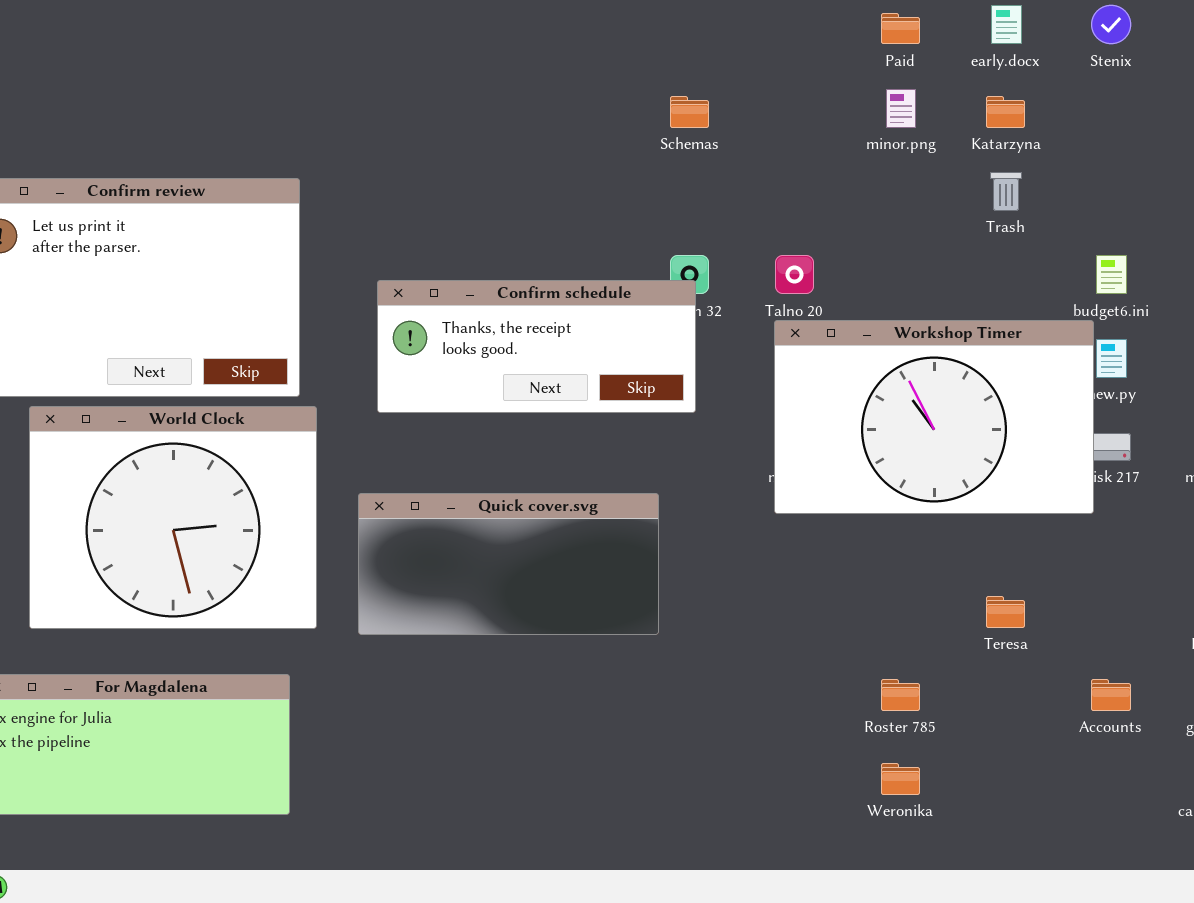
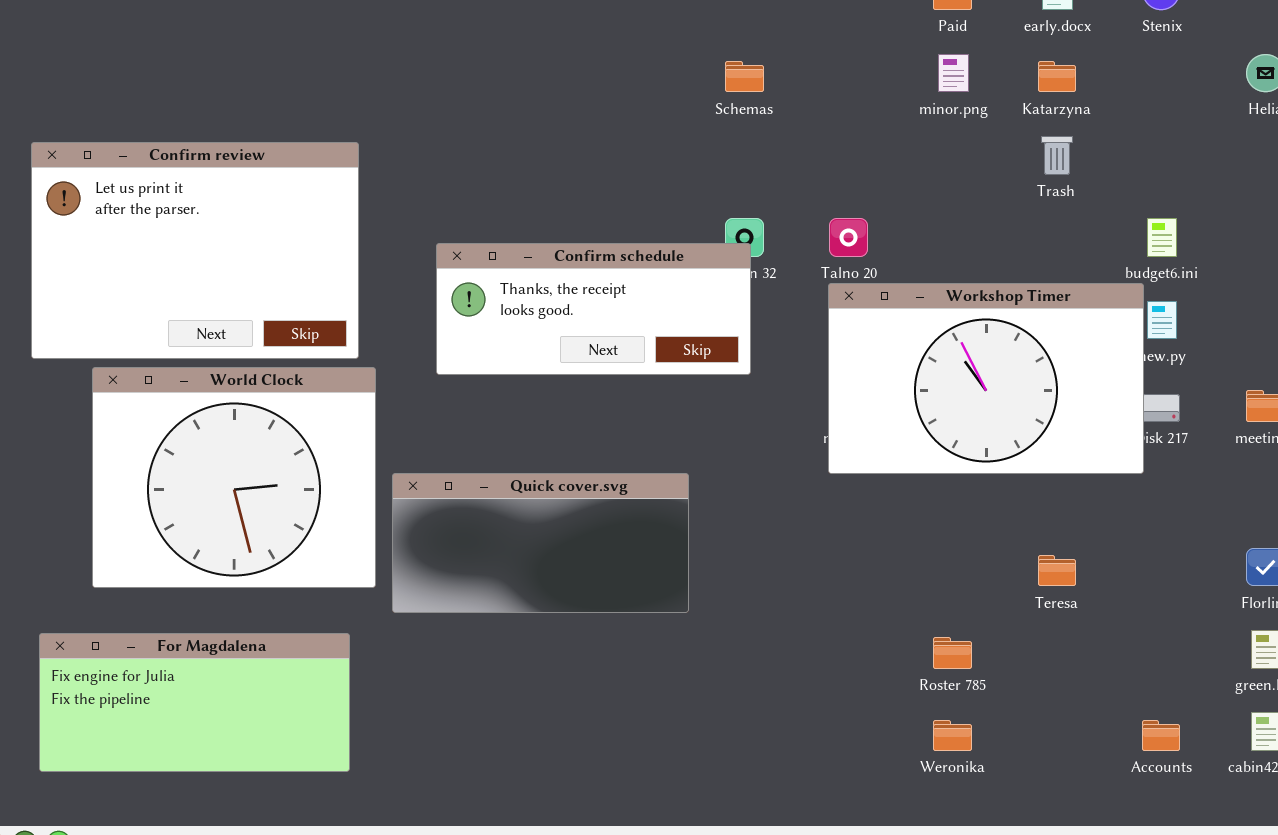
Quick cover.svg: [358,493,659,635] -> [392,473,689,613], moved
Accounts: [1091,679,1131,711] -> [1142,720,1180,751], moved

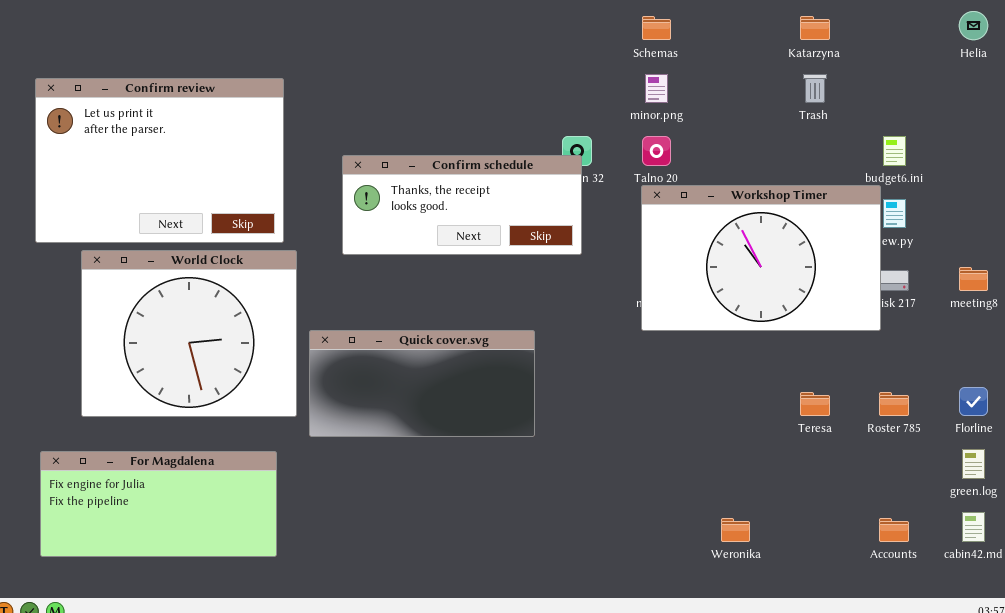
minor.png: [938,54,969,92] -> [645,74,668,103], moved
Schemas: [725,61,764,92] -> [642,16,671,40], moved
Roster 785: [933,637,972,669] -> [879,392,909,416], moved

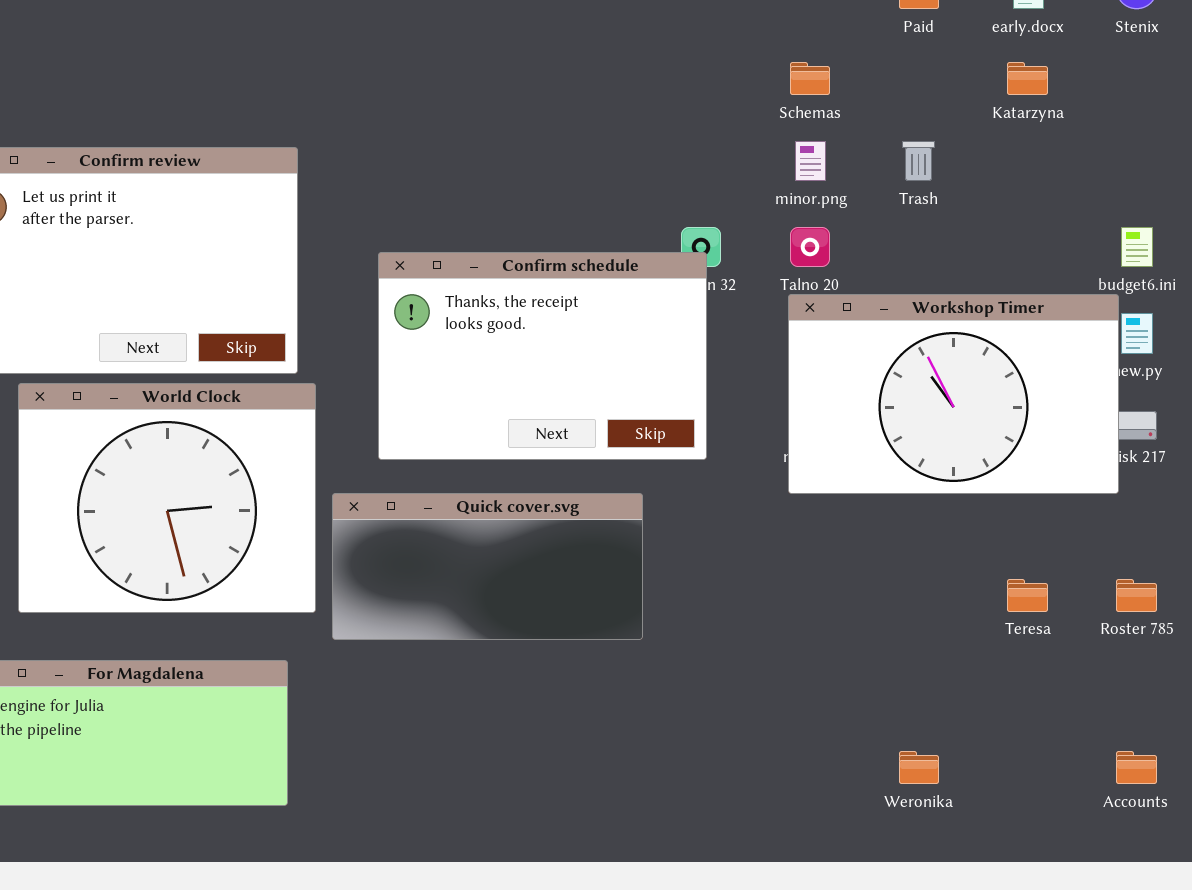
Trash: [803,74,827,103] -> [902,141,935,181], moved
Confirm schedule: [342,155,582,255] -> [378,252,707,460], resized

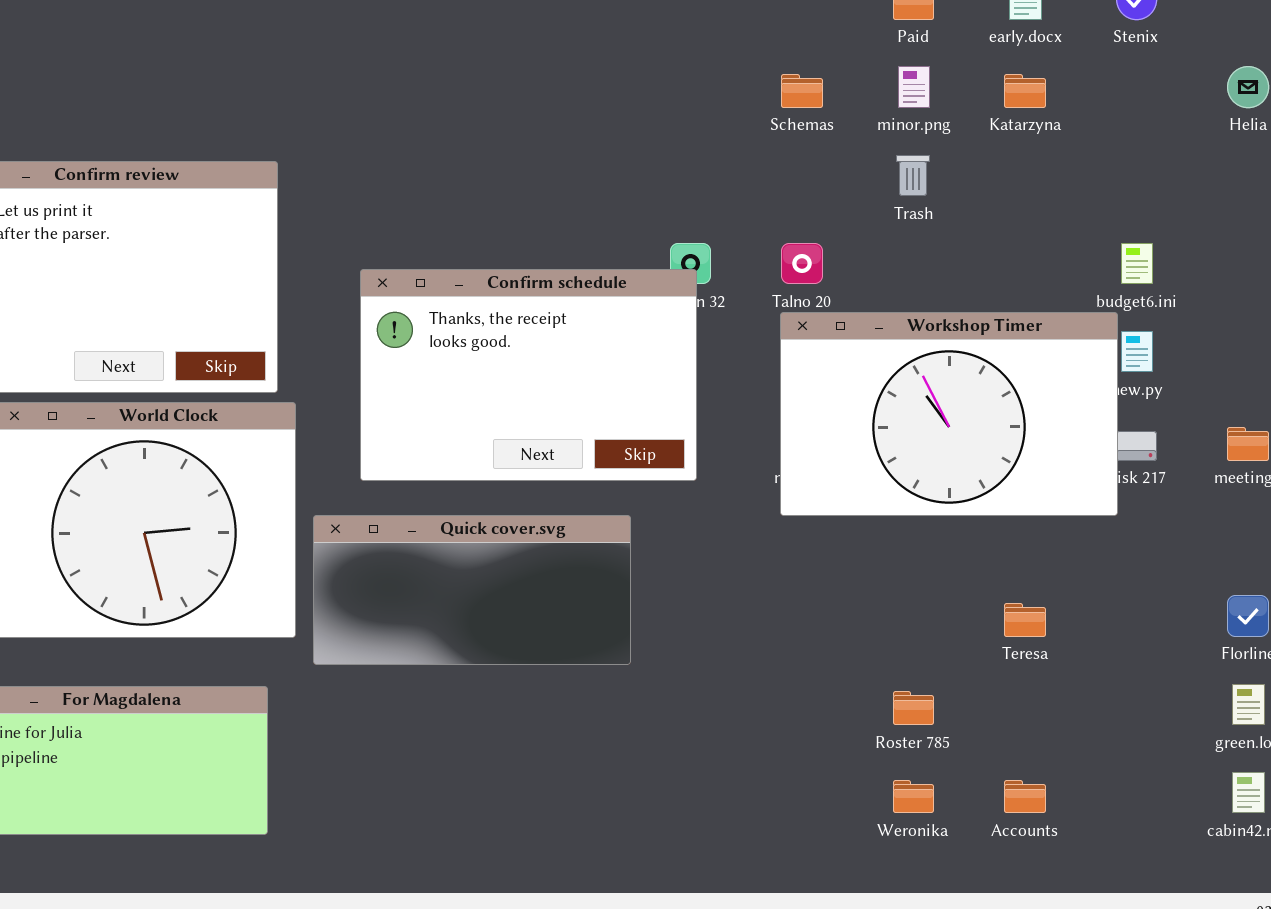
minor.png: [795,141,826,181] -> [898,66,930,108], moved
Roster 785: [1116,579,1157,612] -> [893,691,934,725], moved
Accounts: [1116,751,1157,784] -> [1004,780,1046,813], moved

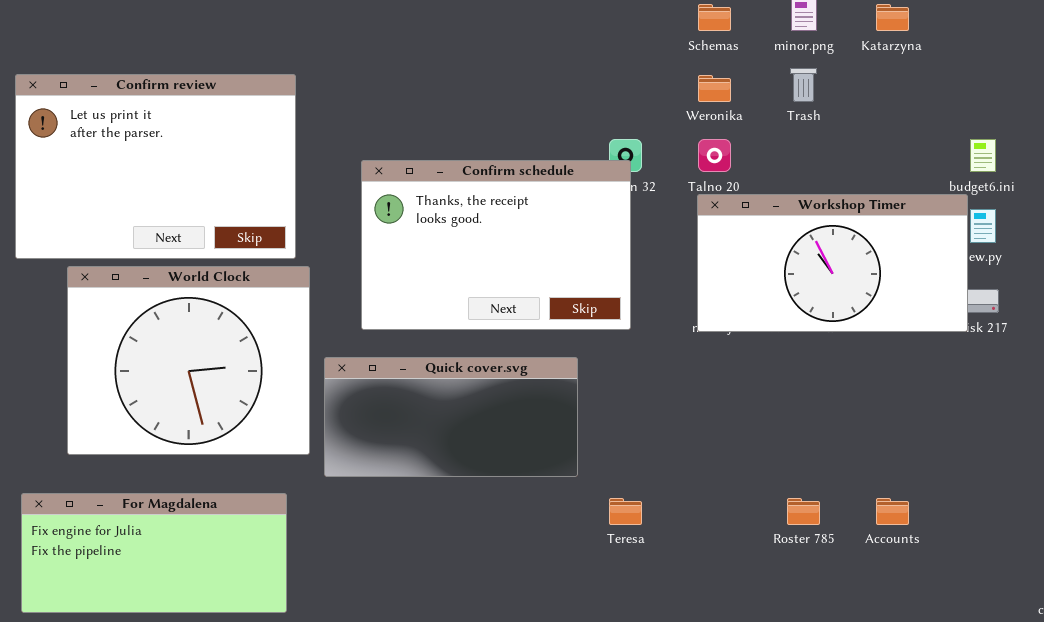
Workshop Timer: [780,312,1118,516] -> [697,194,968,332], resized
Teresa: [1004,603,1046,637] -> [609,498,642,525], moved
Weronika: [893,780,934,813] -> [698,75,731,102], moved
Accounts: [1004,780,1046,813] -> [876,498,909,525], moved

